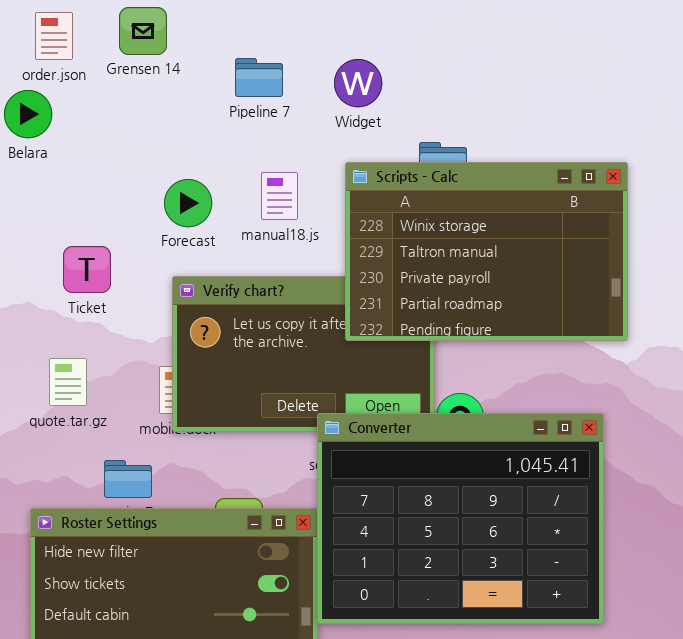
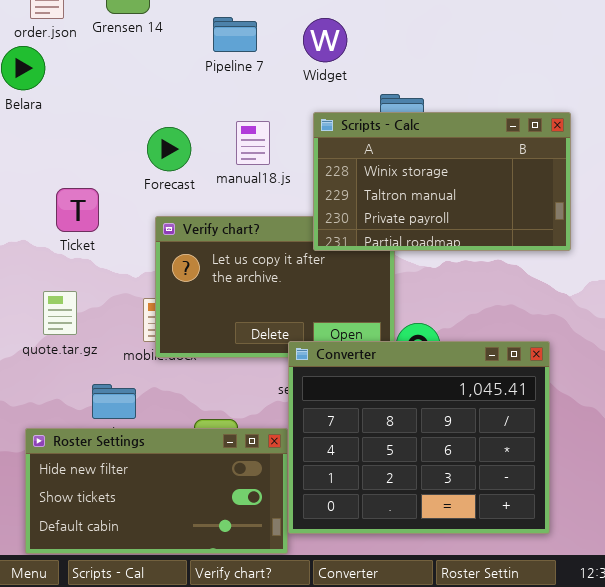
Scripts - Calc: [345,162,628,341] -> [313,112,571,251], resized

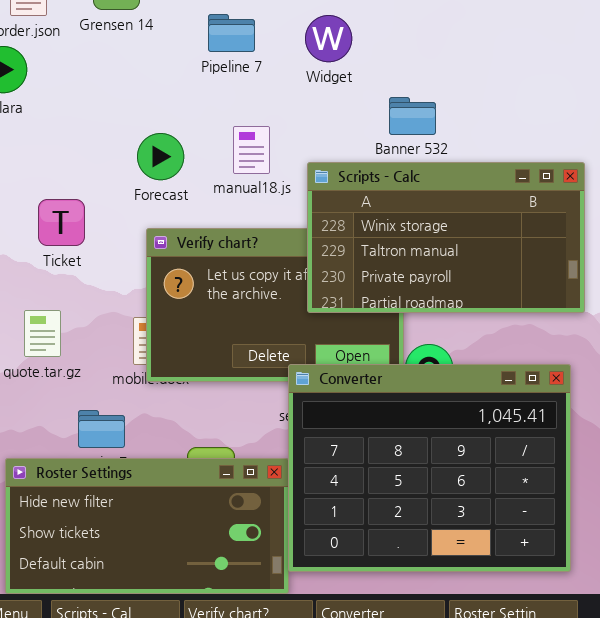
Scripts - Calc: [313,112,571,251] -> [307,162,585,313], moved

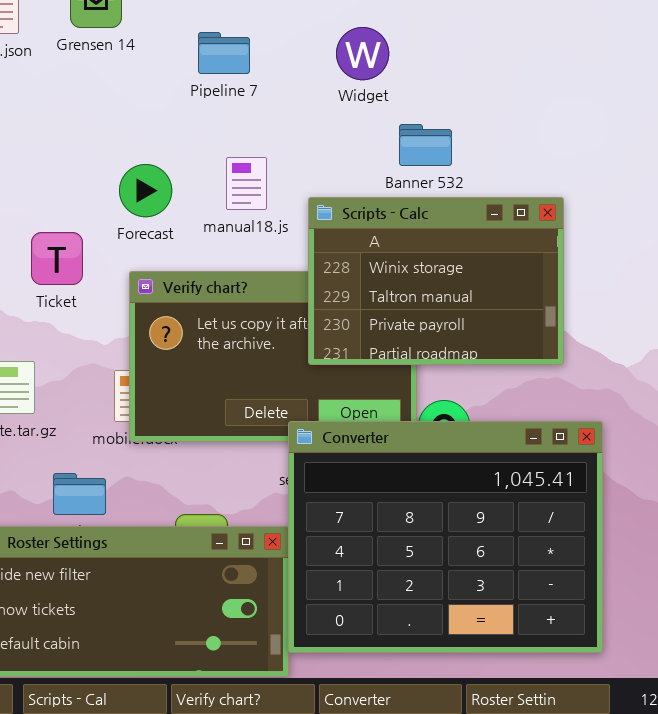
Widget: [305,15,352,62] -> [336,27,389,80], moved
Scripts - Calc: [307,162,585,313] -> [308,197,564,365], resized
Ticket: [38,199,85,246] -> [31,232,83,285], moved

